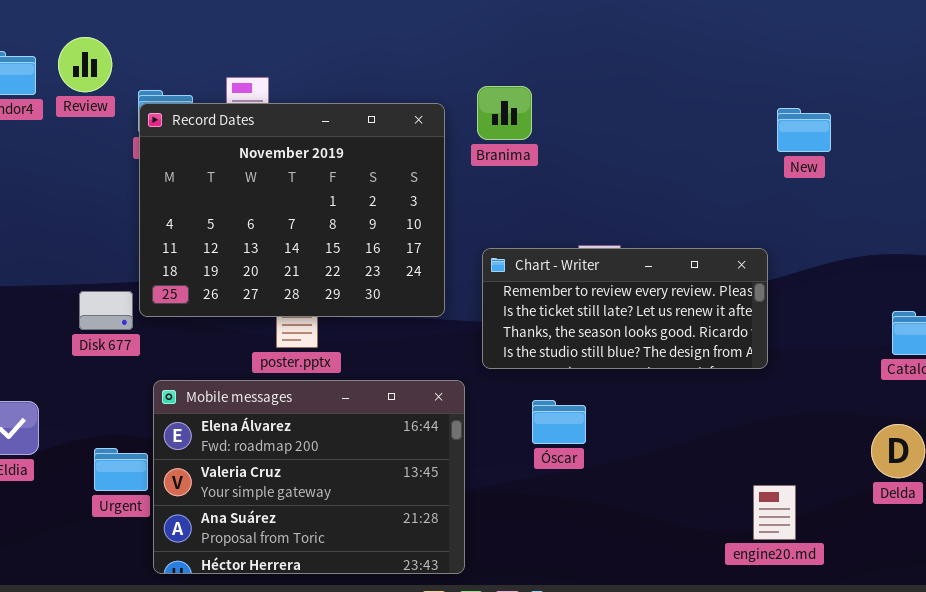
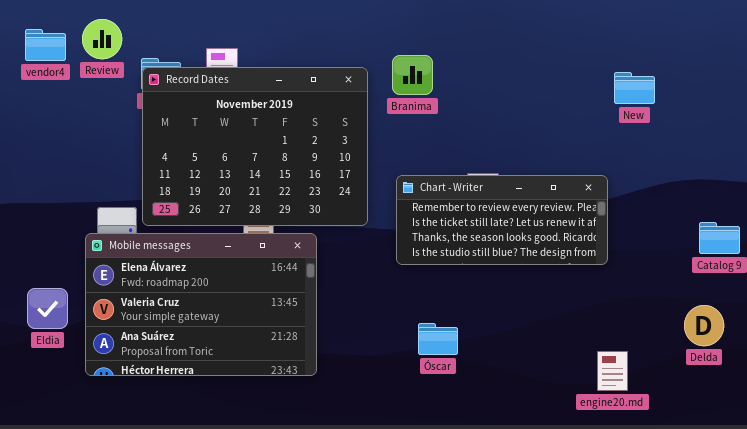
Mobile messages: [153,380,465,574] -> [85,233,317,376], moved
Óscar: [532,400,586,444] -> [418,323,458,355], moved

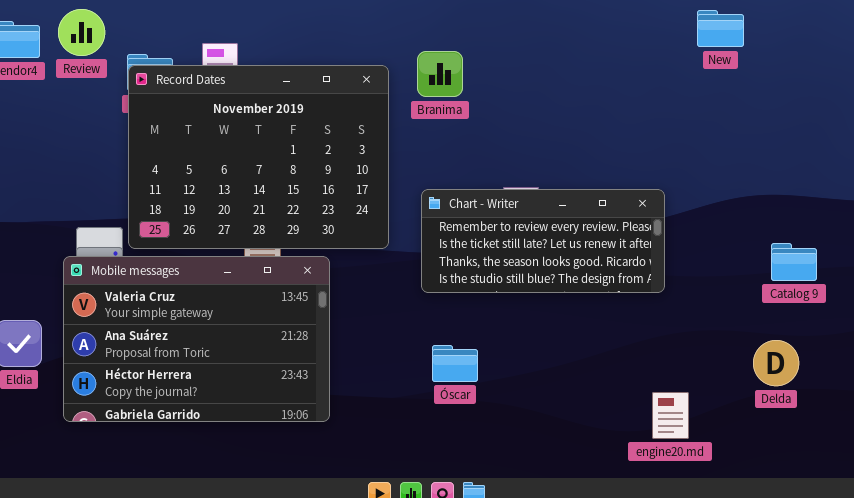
New: [614,72,655,104] -> [697,10,744,47], moved
Mobile messages: [85,233,317,376] -> [63,256,330,422], scrolled down 1 row
Óscar: [418,323,458,355] -> [432,345,478,382], moved

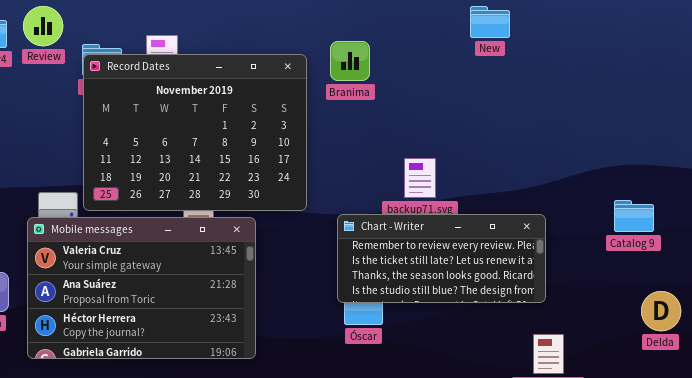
New: [697,10,744,47] -> [470,6,510,38], moved
Chart - Writer: [421,189,665,293] -> [337,214,546,303], moved
Catalog 9: [771,243,817,281] -> [614,200,654,232], moved
Delda: [753,340,799,386] -> [641,291,681,331], moved

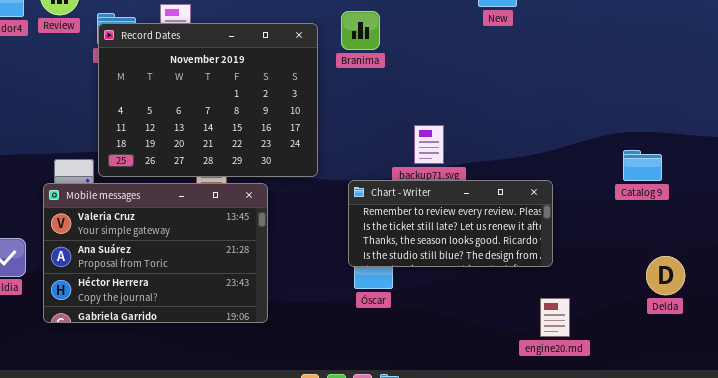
Catalog 9: [614,200,654,232] -> [623,150,662,181], moved

